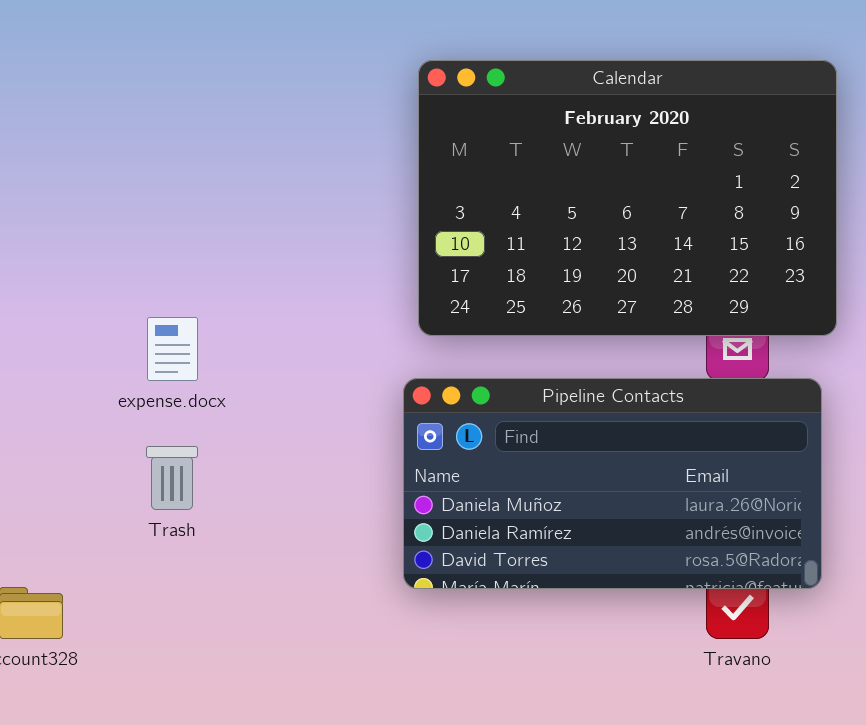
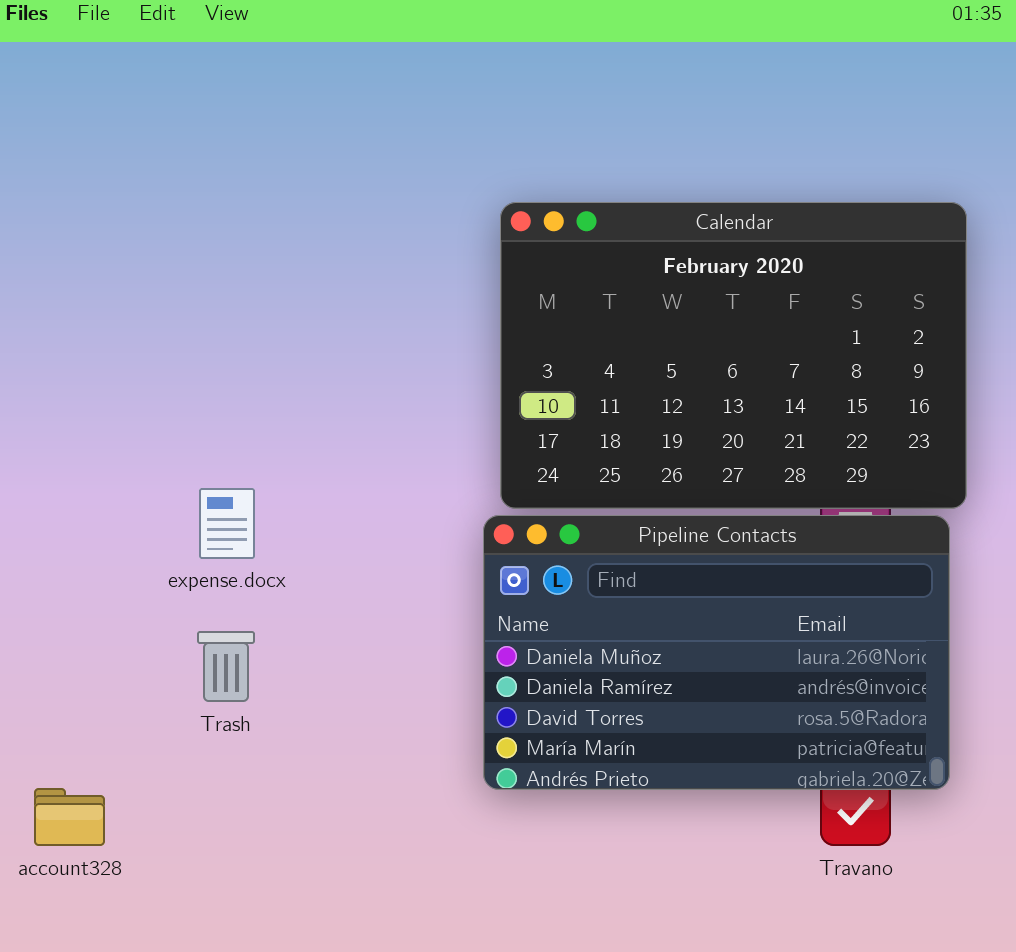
Pipeline Contacts: [403,378,822,589] -> [483,515,950,790], resized

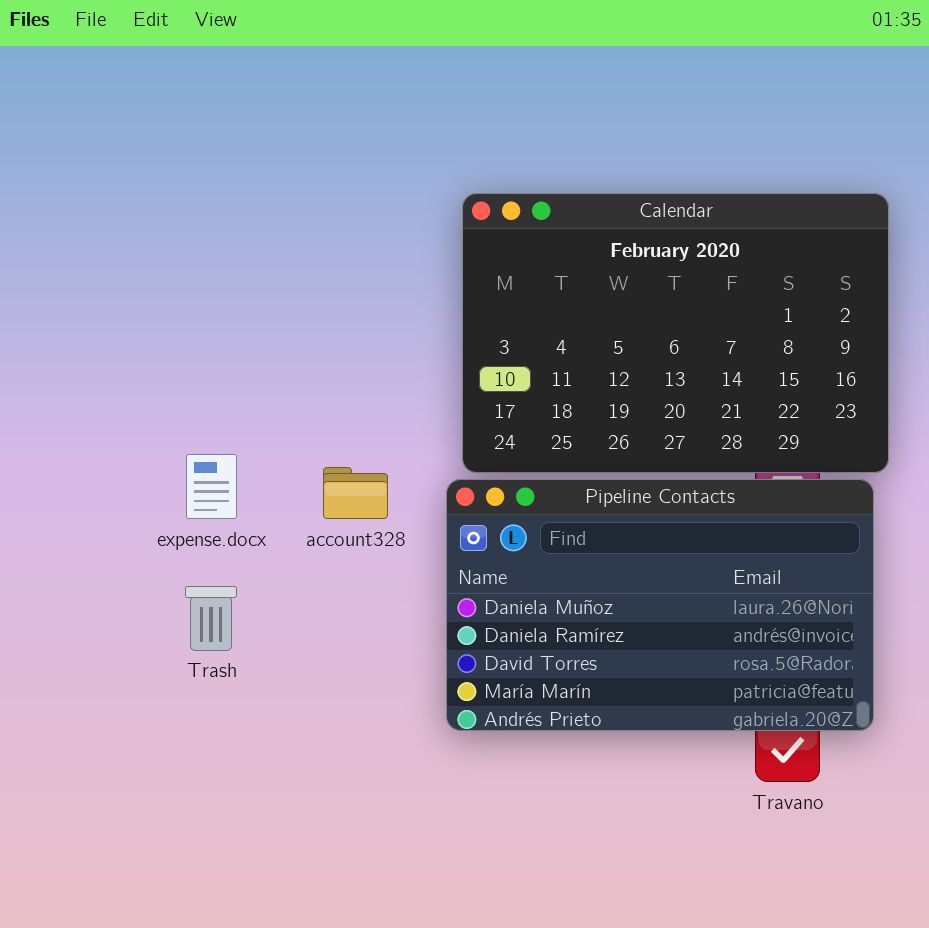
account328: [34,788,105,846] -> [323,467,388,519], moved

